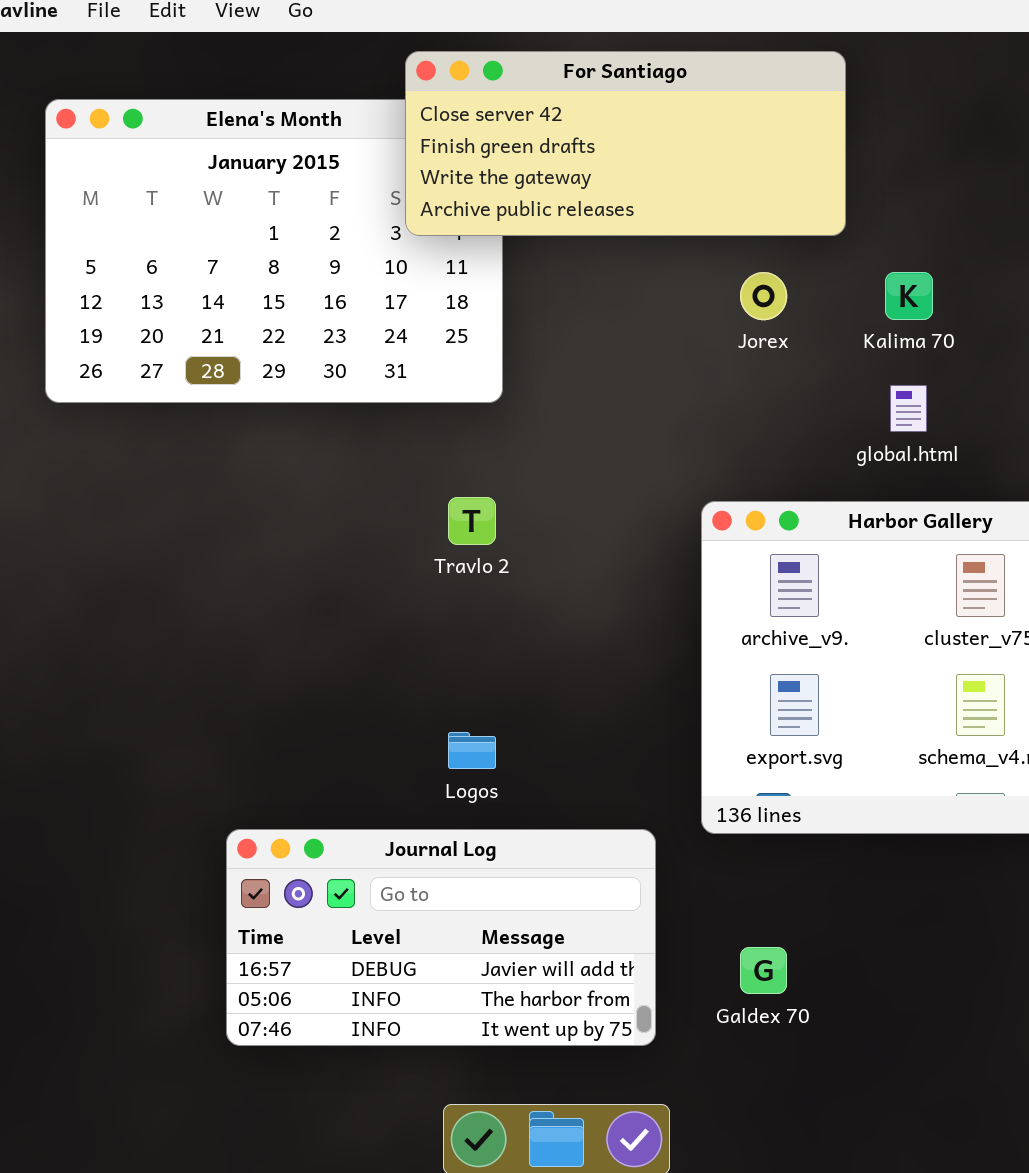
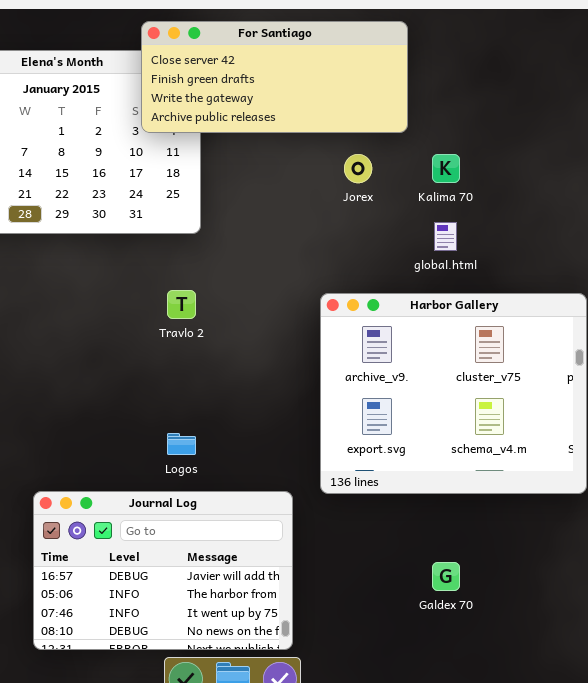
Journal Log: [226,829,656,1046] -> [33,491,293,650], resized
Galdex 70: [740,947,787,994] -> [432,562,460,591], moved

